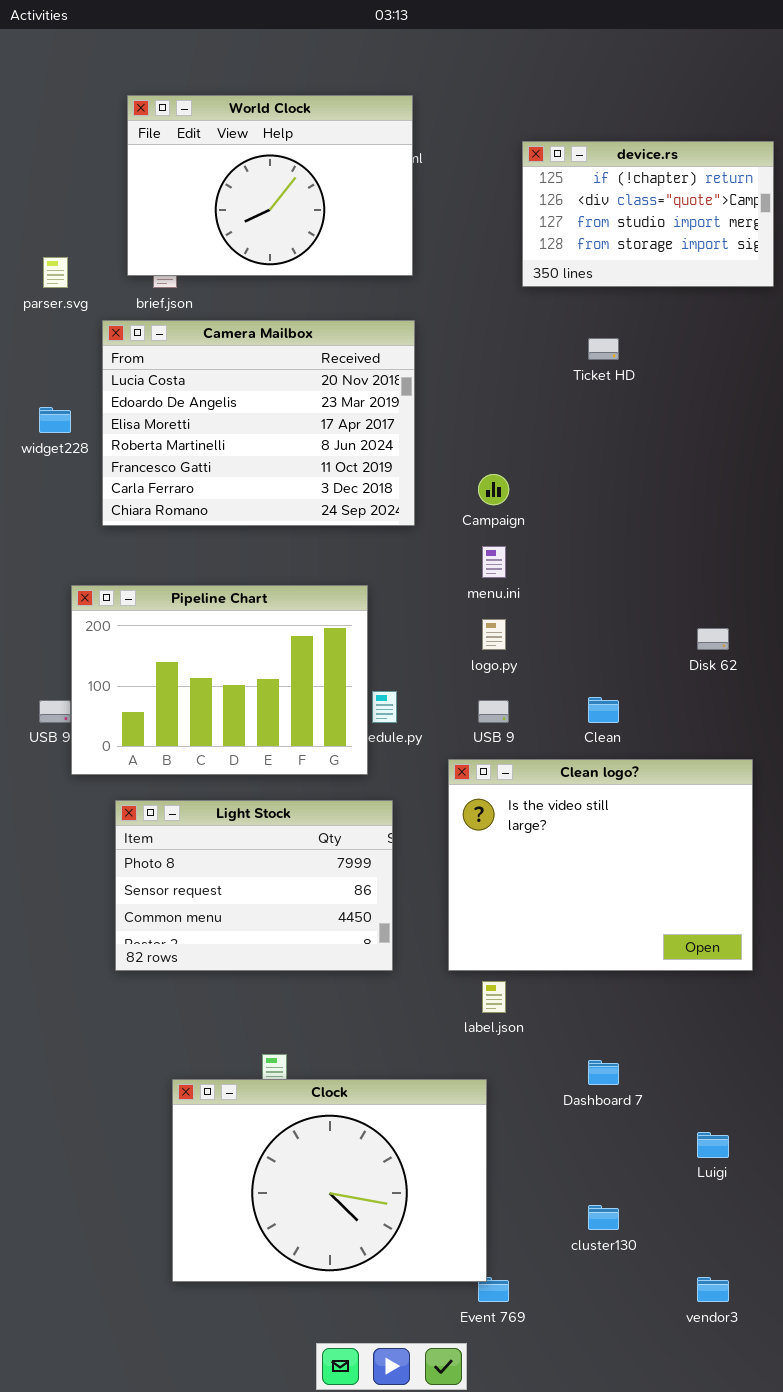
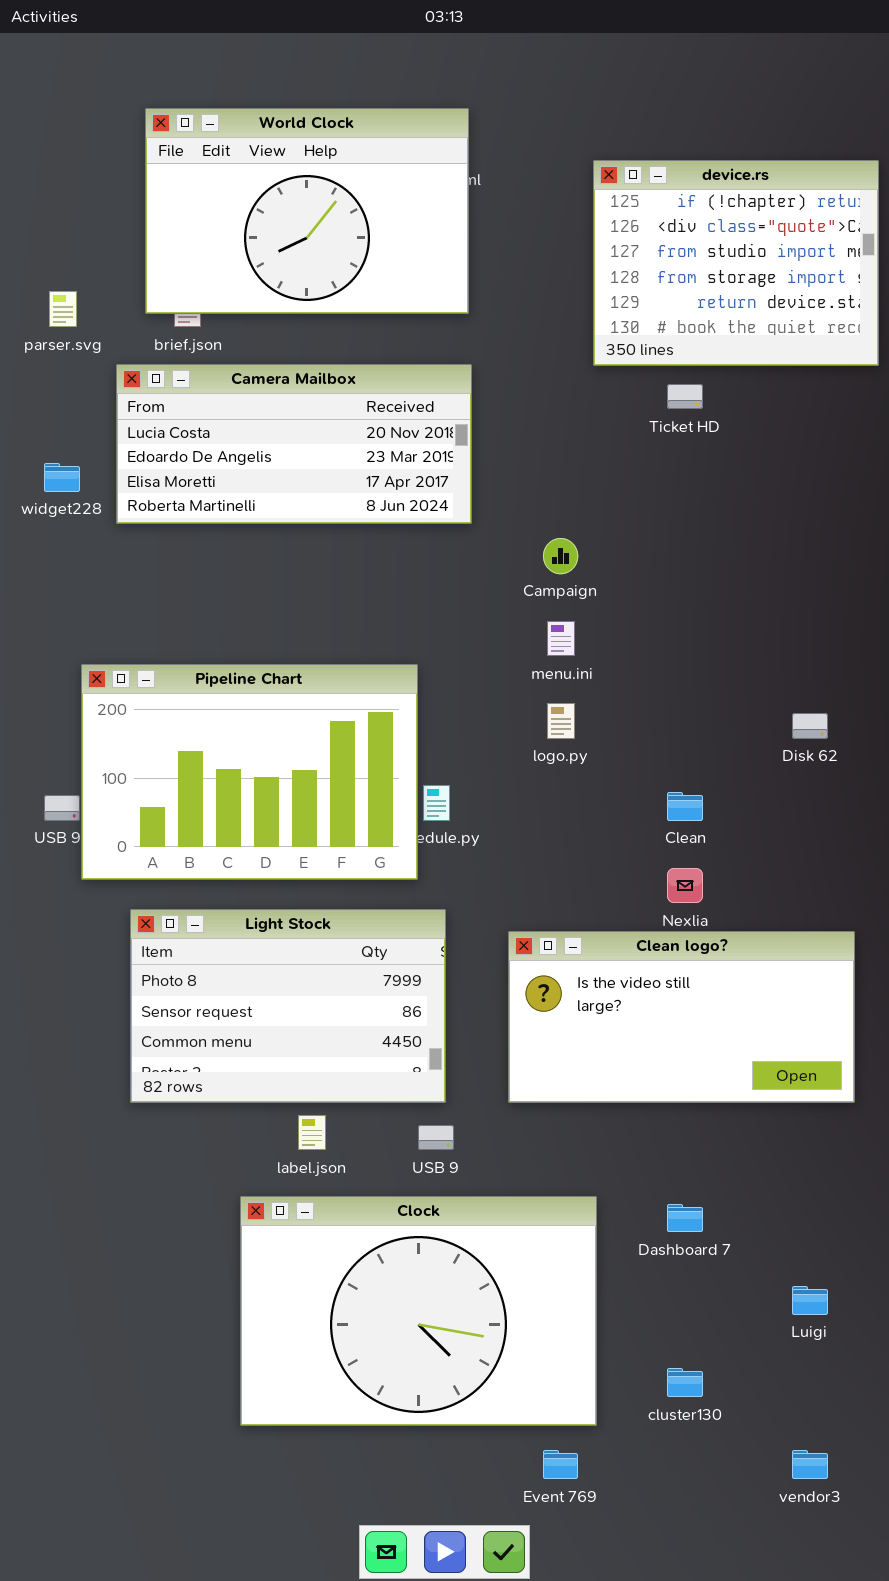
device.rs: [522,141,774,287] -> [593,160,879,366], resized
Camera Mailbox: [102,320,415,526] -> [116,364,472,524], resized
USB 9: [478,700,509,723] -> [418,1125,454,1150], moved
Clean logo?: [448,759,753,971] -> [508,931,855,1103], resized
label.json: [482,981,506,1013] -> [298,1115,326,1150], moved
Clock: [172,1079,487,1282] -> [240,1196,597,1426], moved

